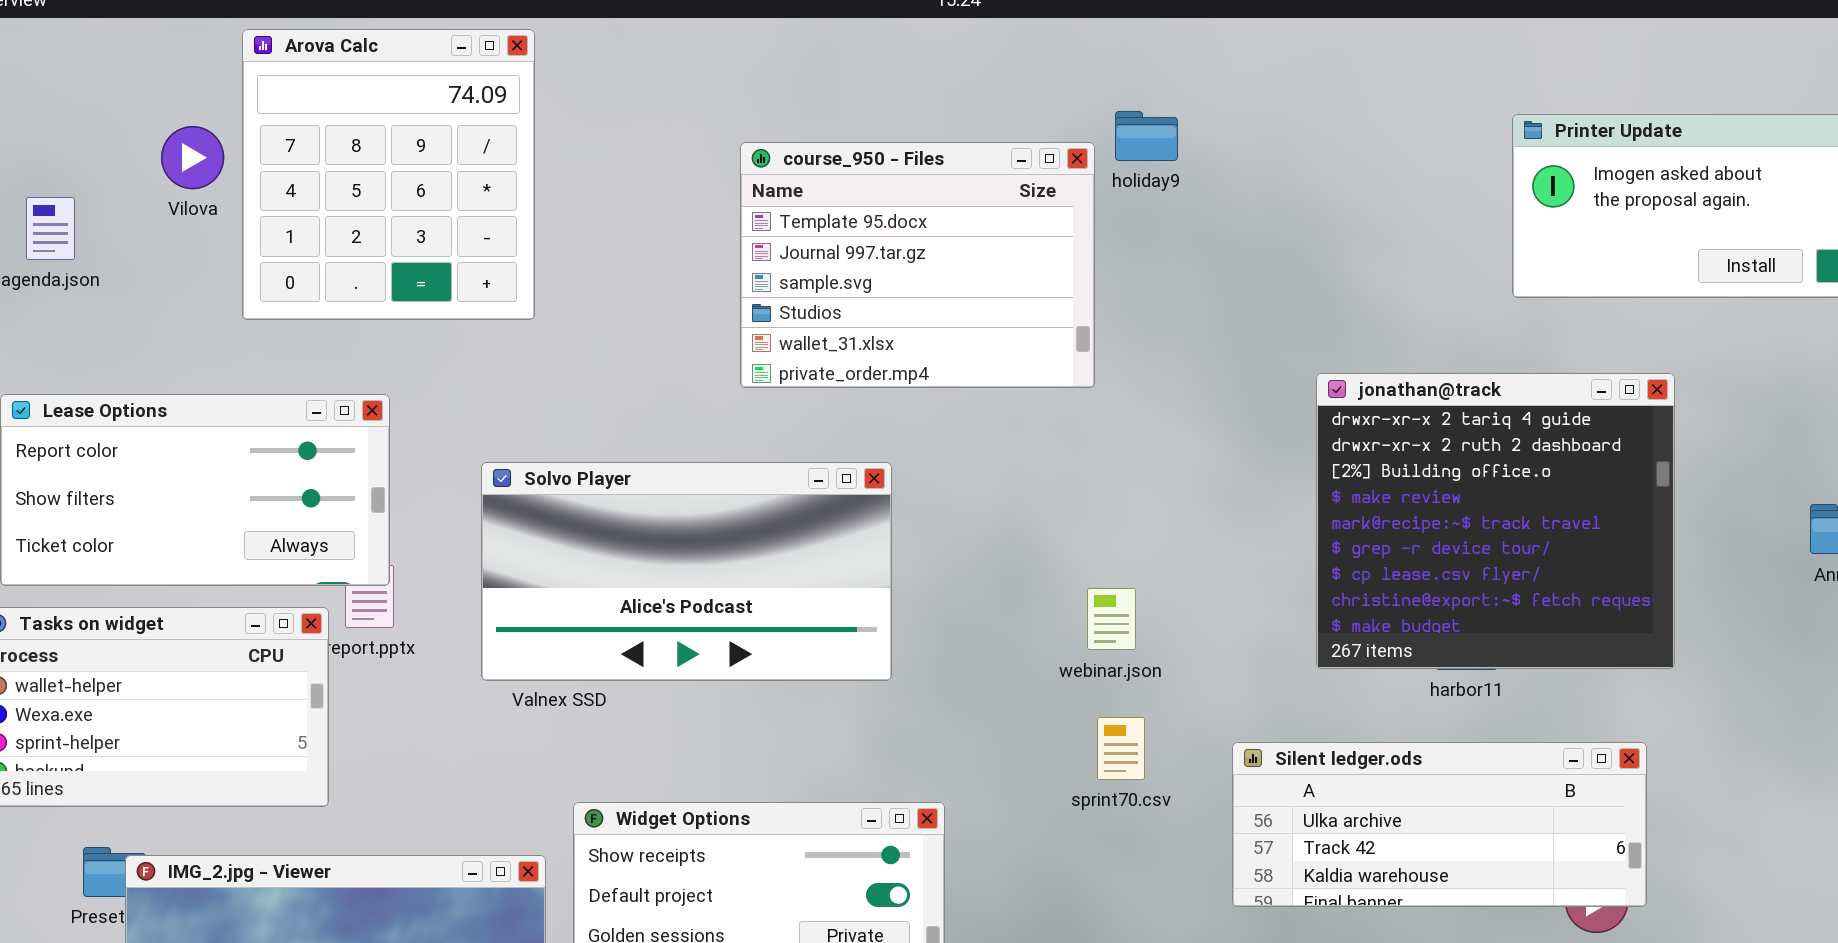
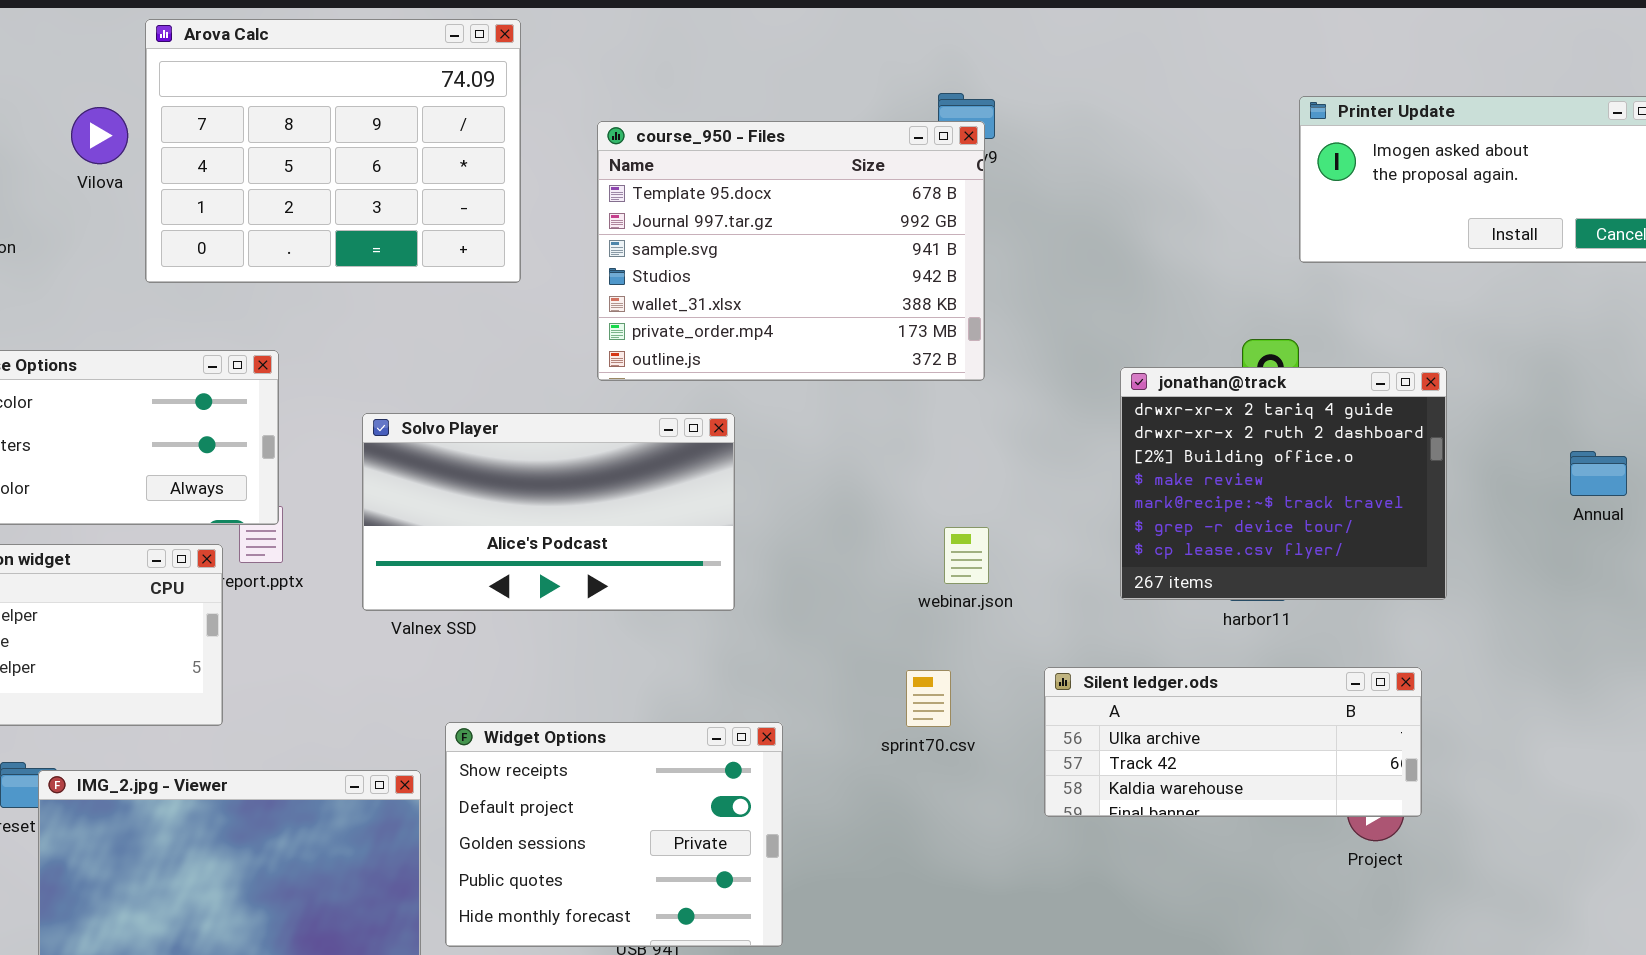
Arova Calc: [242,29,535,320] -> [145,19,521,283], resized
course_950 - Files: [740,142,1095,388] -> [597,121,985,381], resized
jonathan@track: [1316,373,1675,669] -> [1120,367,1447,600], resized
webinar.json: [1087,588,1136,650] -> [944,527,989,584], moved
sprint70.csv: [1097,717,1145,780] -> [906,670,951,727], moved

